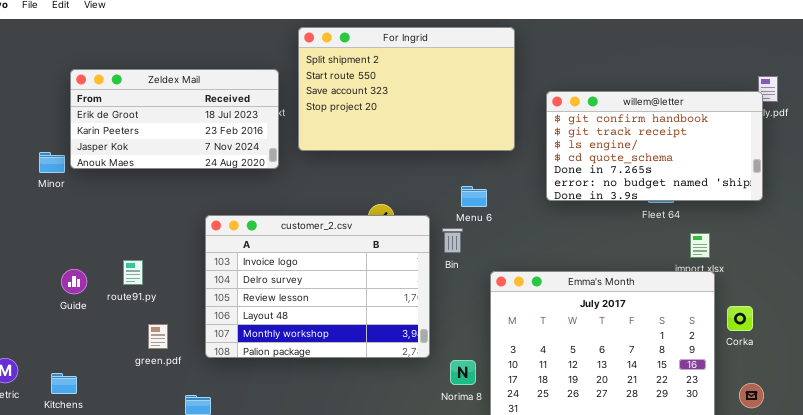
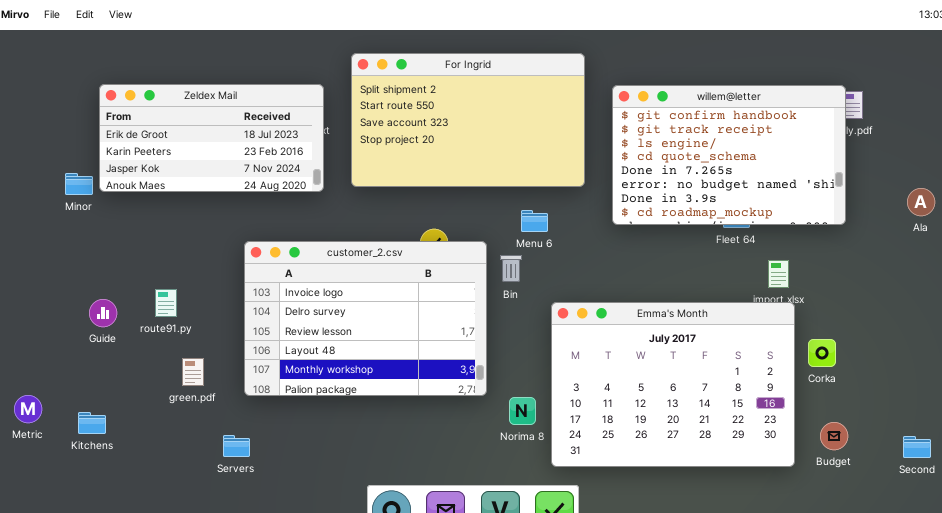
For Ingrid: [298,27,515,151] -> [351,53,585,187], moved
willem@letter: [546,91,763,201] -> [612,85,846,225], resized

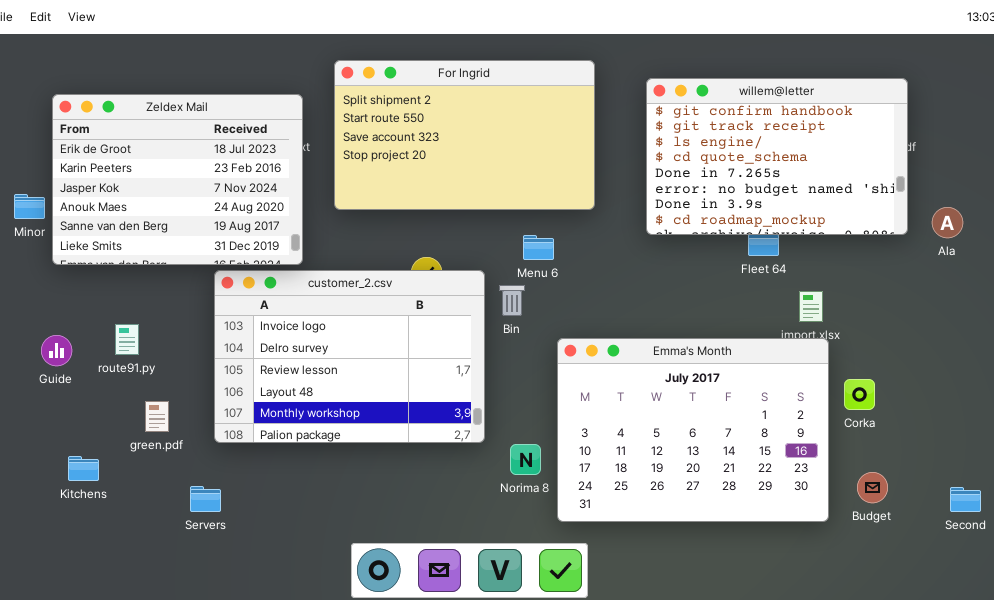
Zeldex Mail: [99,84,324,192] -> [52,94,303,265], resized
willem@letter: [612,85,846,225] -> [646,78,908,235], moved
Ala: [907,188,935,216] -> [932,207,963,238], moved
Kitchens: [78,412,106,434] -> [68,456,99,481], moved

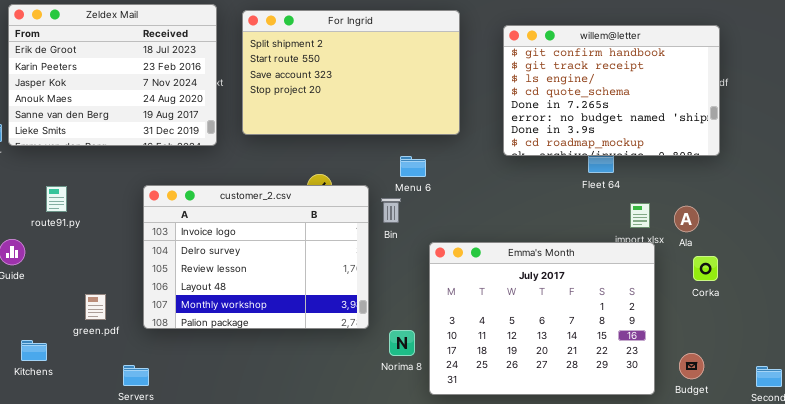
Zeldex Mail: [52,94,303,265] -> [8,4,217,146], moved
Ala: [932,207,963,238] -> [674,206,699,232], moved
route91.py: [115,324,139,355] -> [46,186,67,212], moved
Corka: [844,379,875,410] -> [693,256,718,281], moved

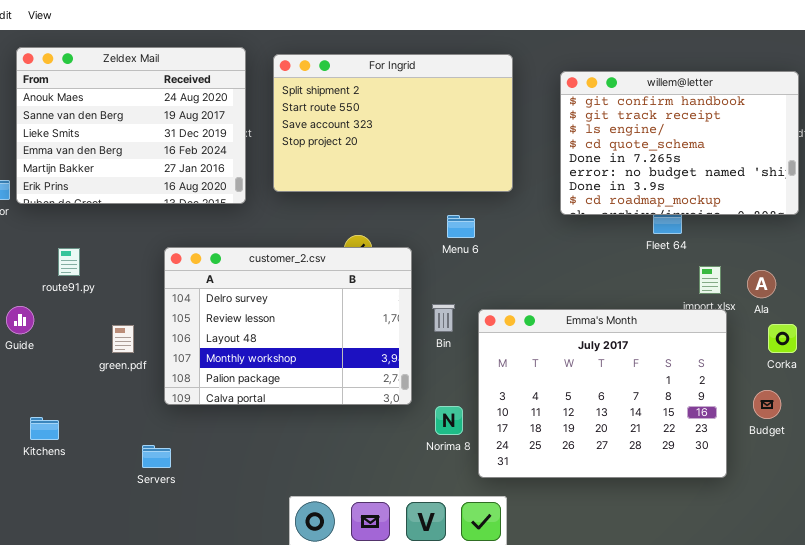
Zeldex Mail: [8,4,217,146] -> [16,47,246,204], scrolled down 3 rows
customer_2.csv: [143,185,369,329] -> [164,247,412,405], scrolled down 1 row
Bin: [381,198,401,223] -> [432,304,455,332], moved
green.pdf: [85,294,106,320] -> [112,325,134,353], moved
Budget: [679,353,704,379] -> [753,390,781,419], moved

